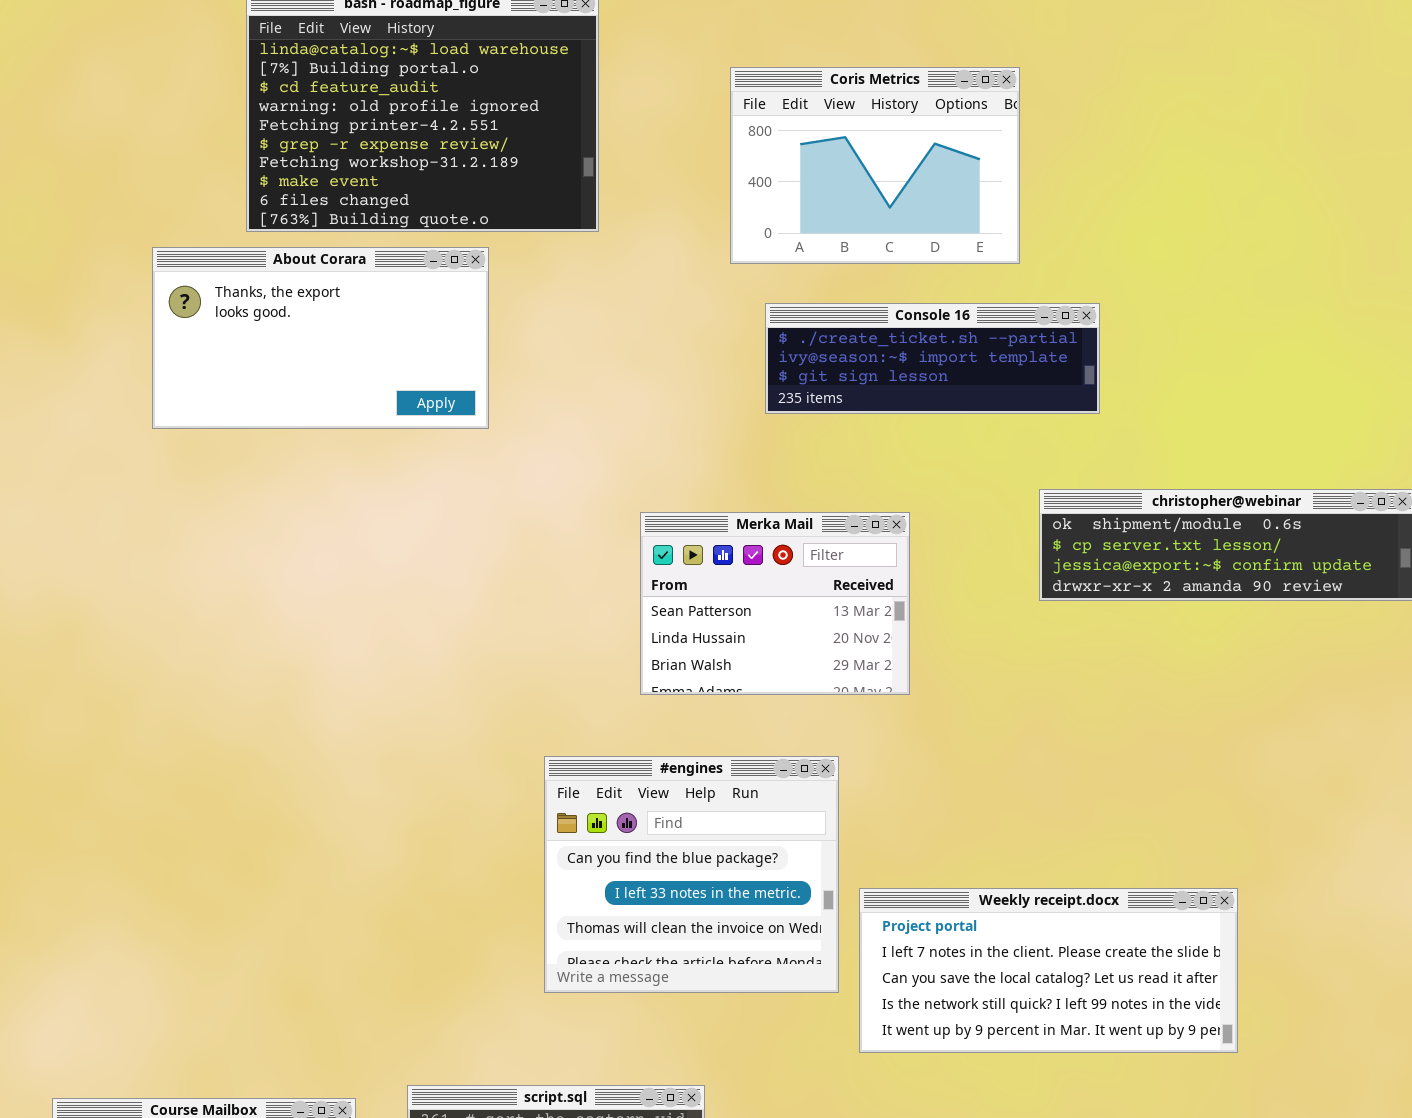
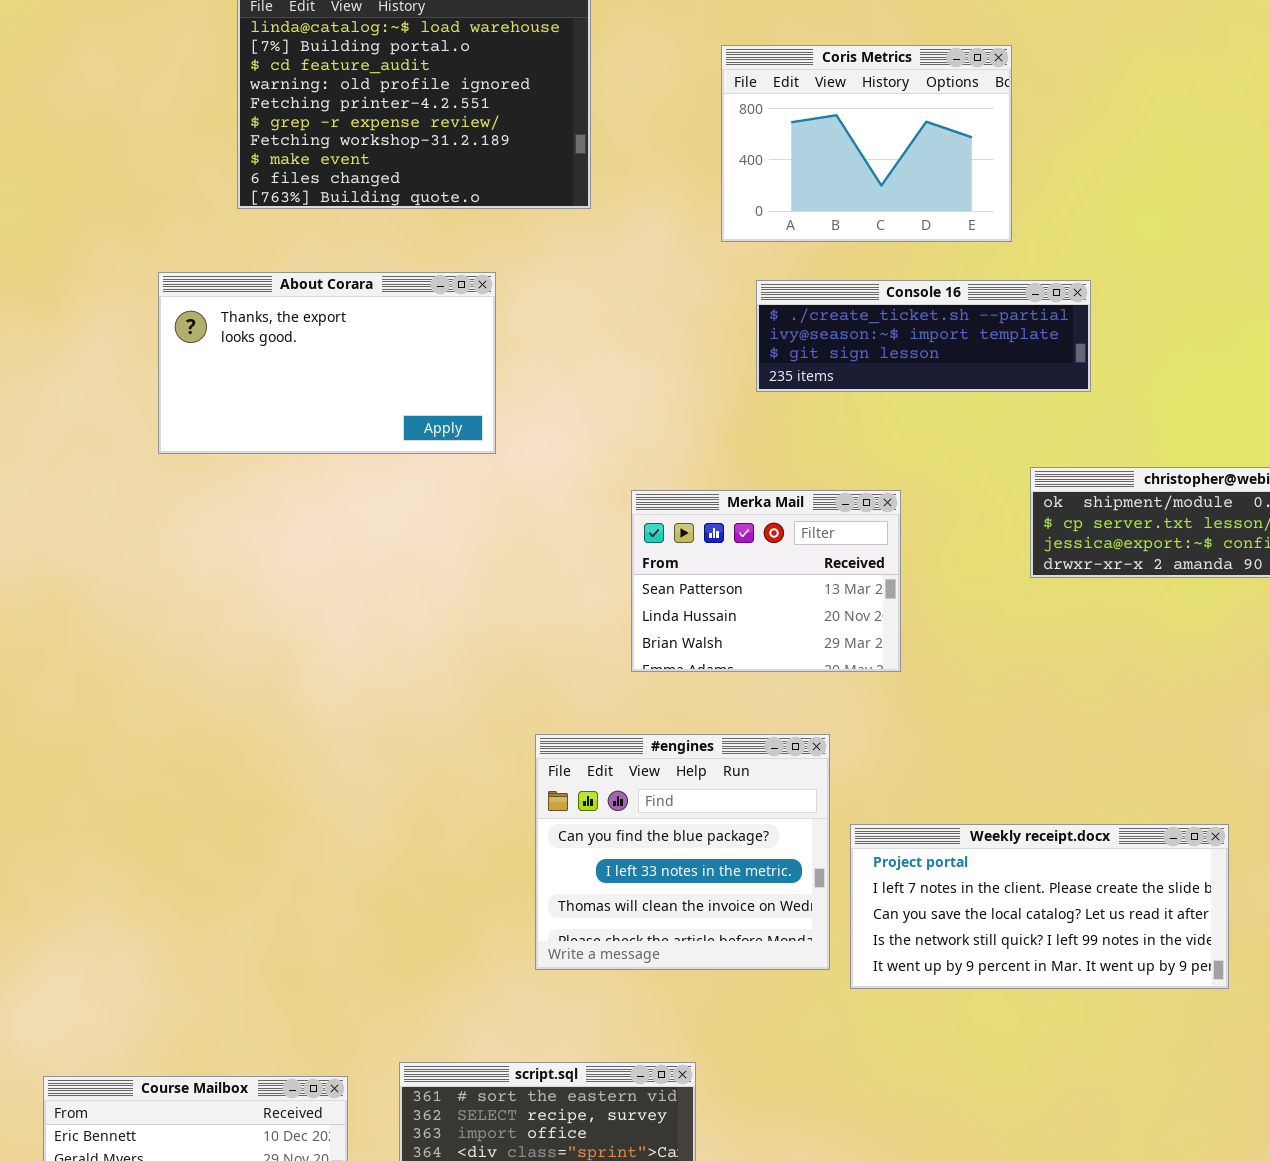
About Corara: [152,247,489,429] -> [158,272,496,454], moved
Weekly receipt.docx: [859,888,1238,1053] -> [850,824,1229,989], moved

